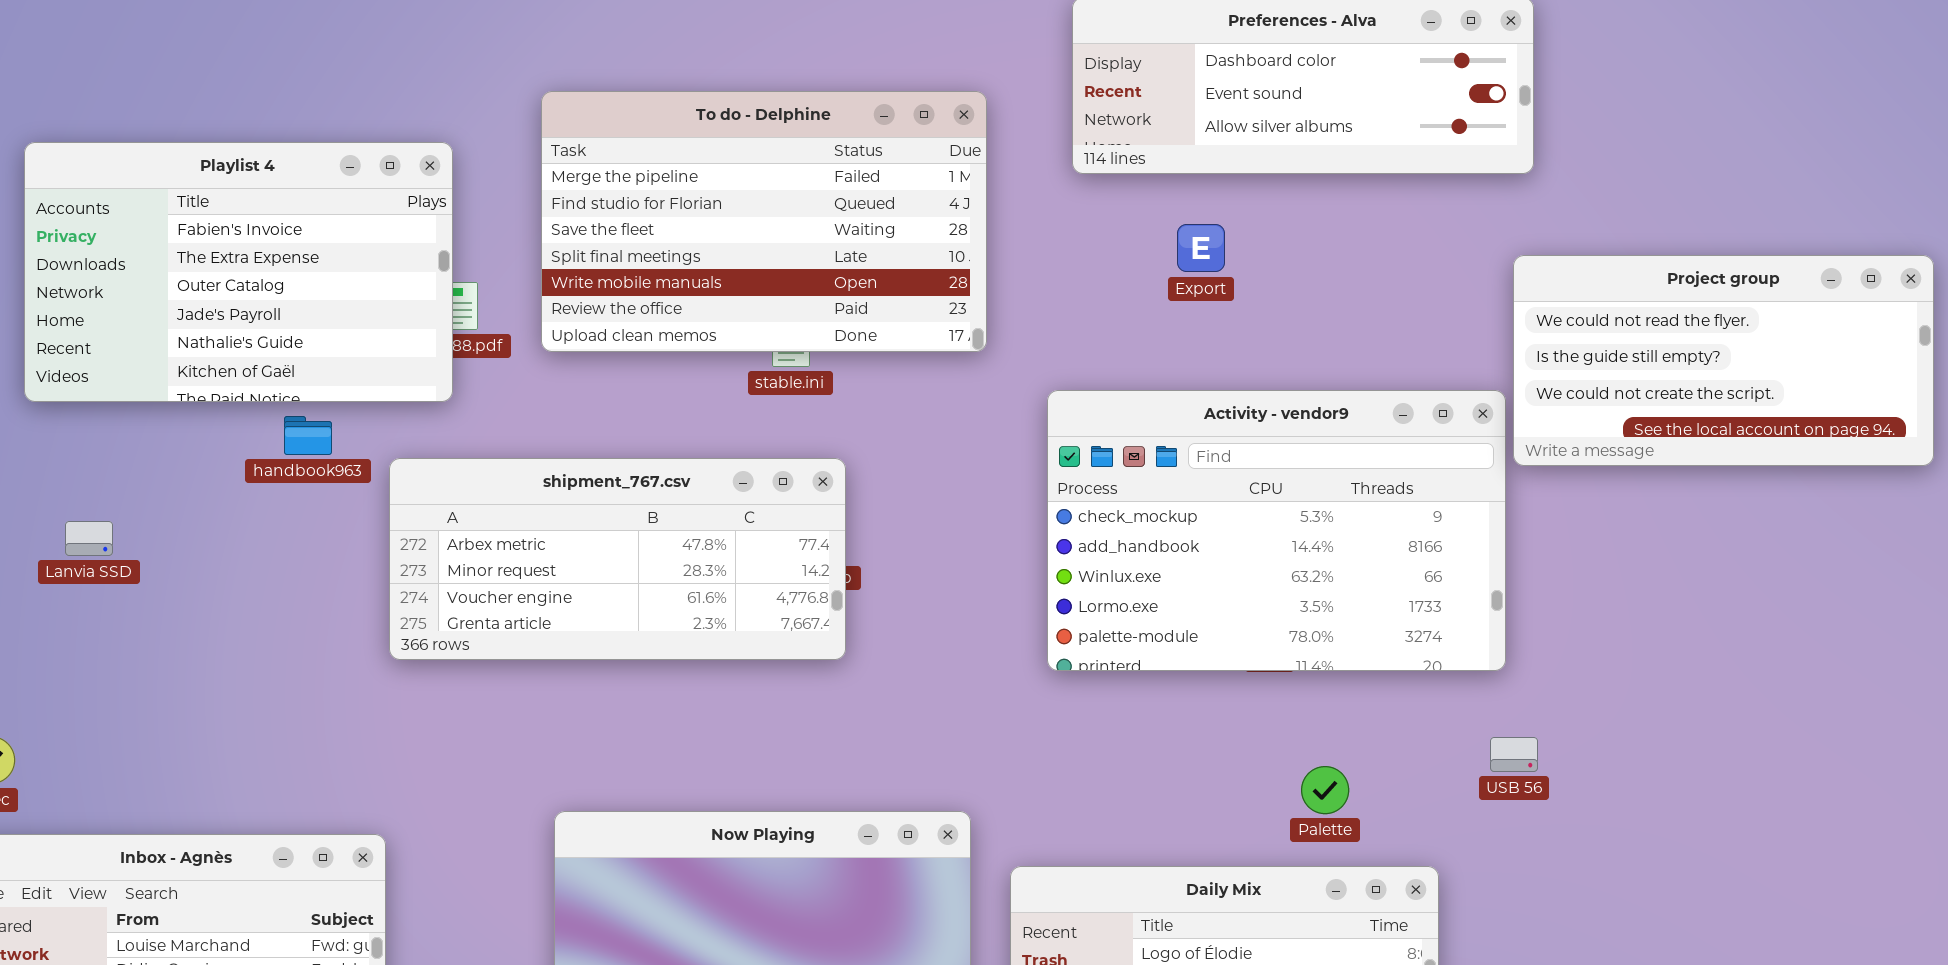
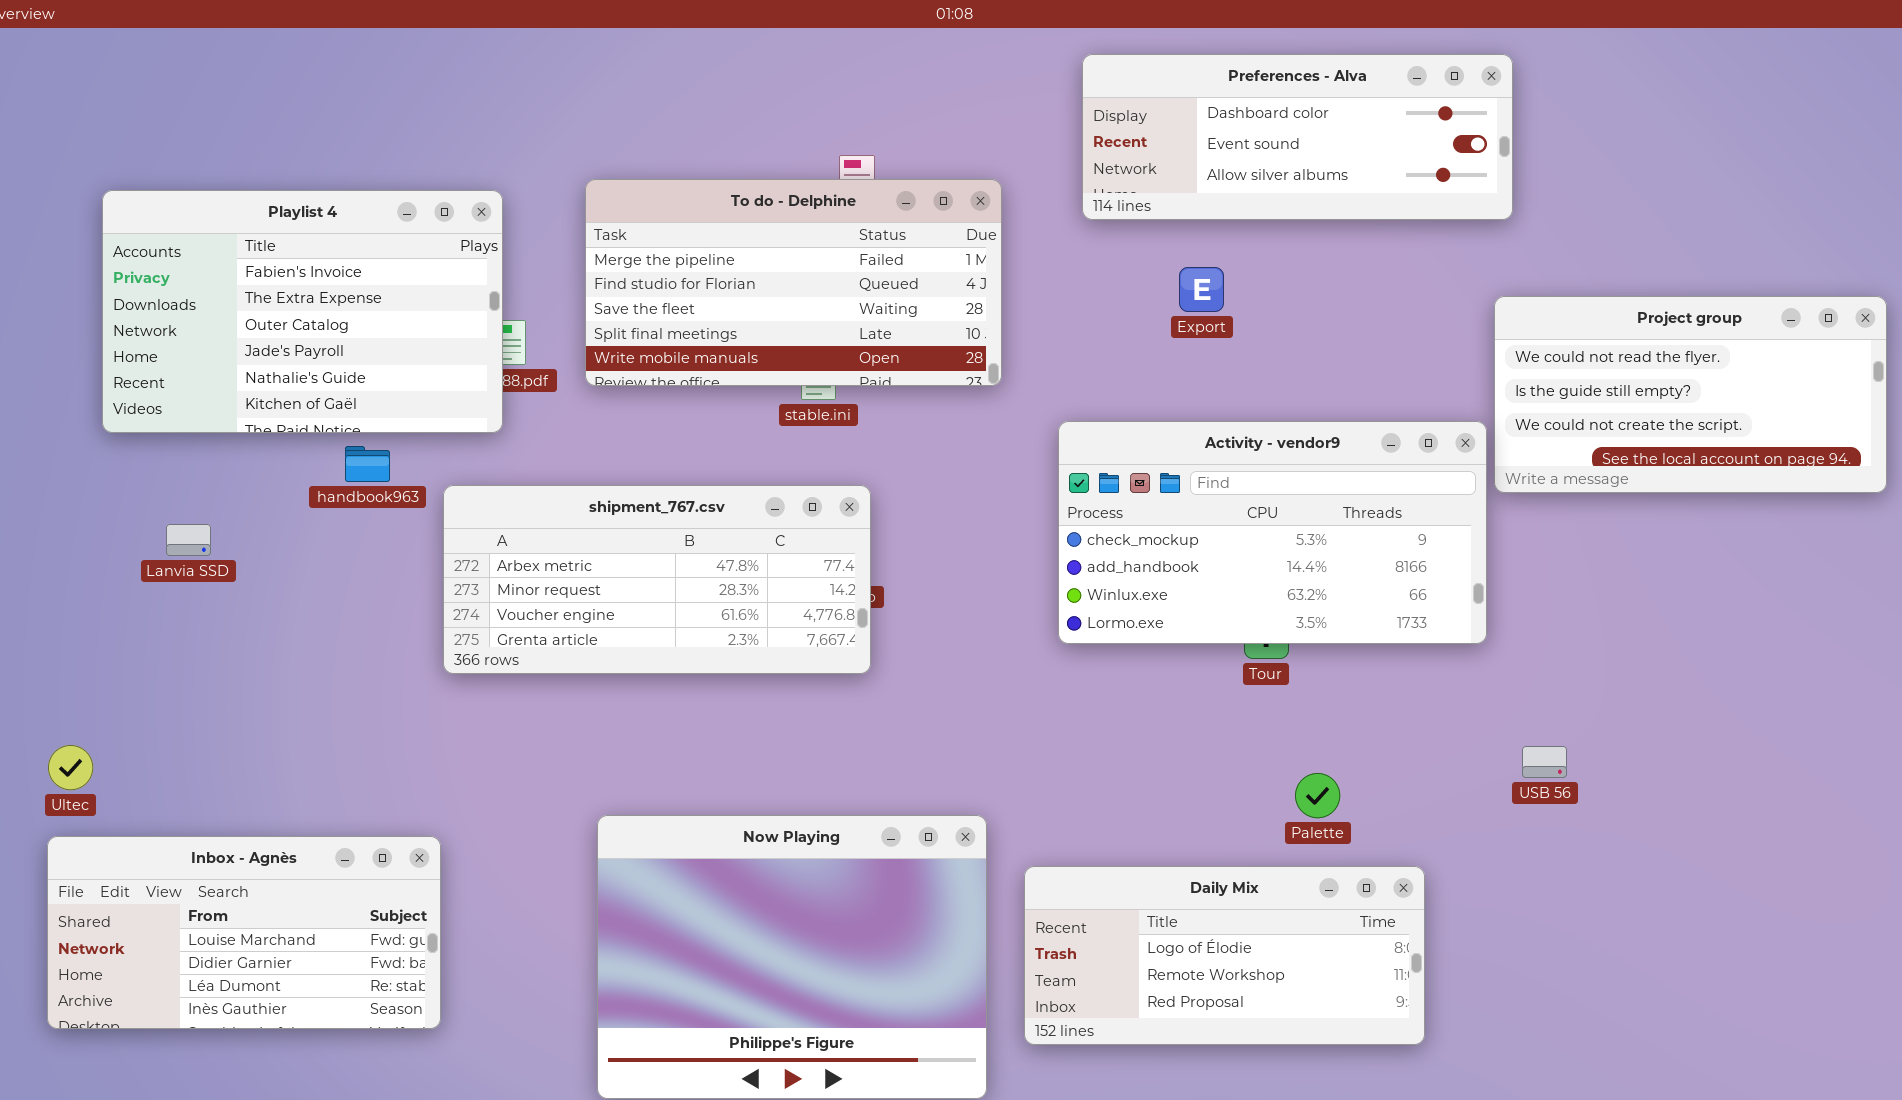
To do - Delphine: [541,91,987,352] -> [585,179,1002,386], resized
Activity - vendor9: [1047,390,1506,671] -> [1058,421,1487,644], resized
Lanvia SSD: [65,521,113,556] -> [166,524,211,556], moved
USB 56: [1490,737,1538,772] -> [1522,746,1567,778], moved

